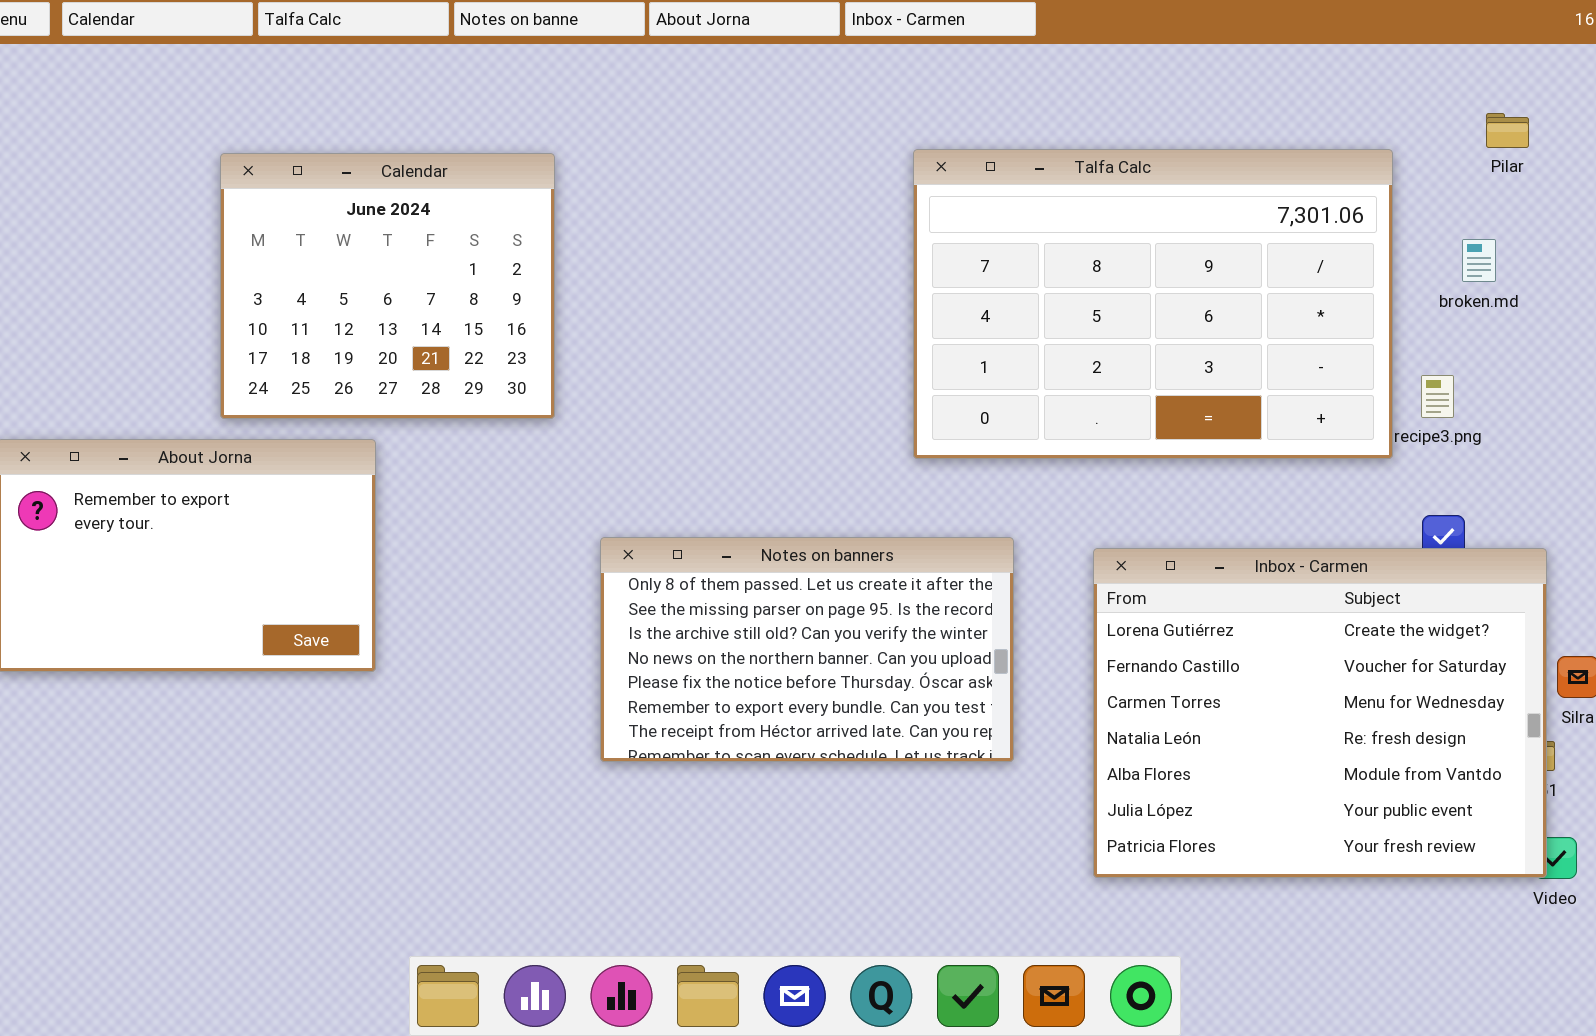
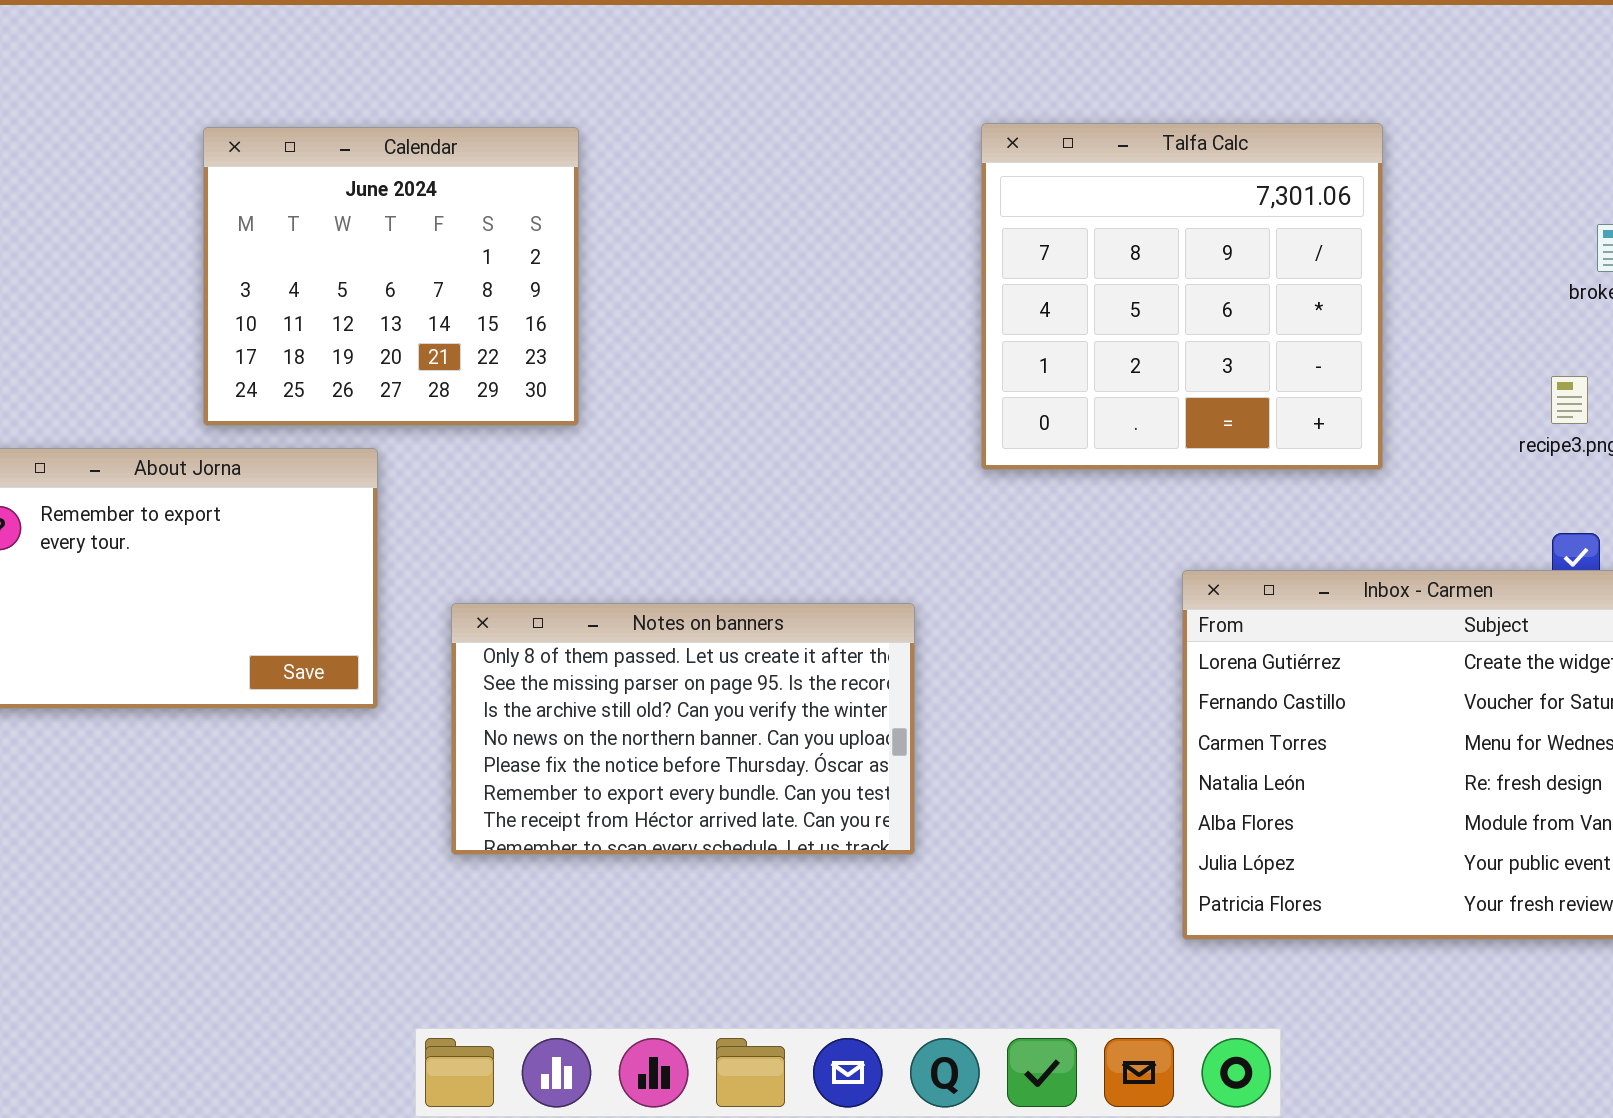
Talfa Calc: [913,149,1393,459] -> [981,123,1383,470], resized
Notes on banners: [600,537,1014,762] -> [451,603,915,855], moved

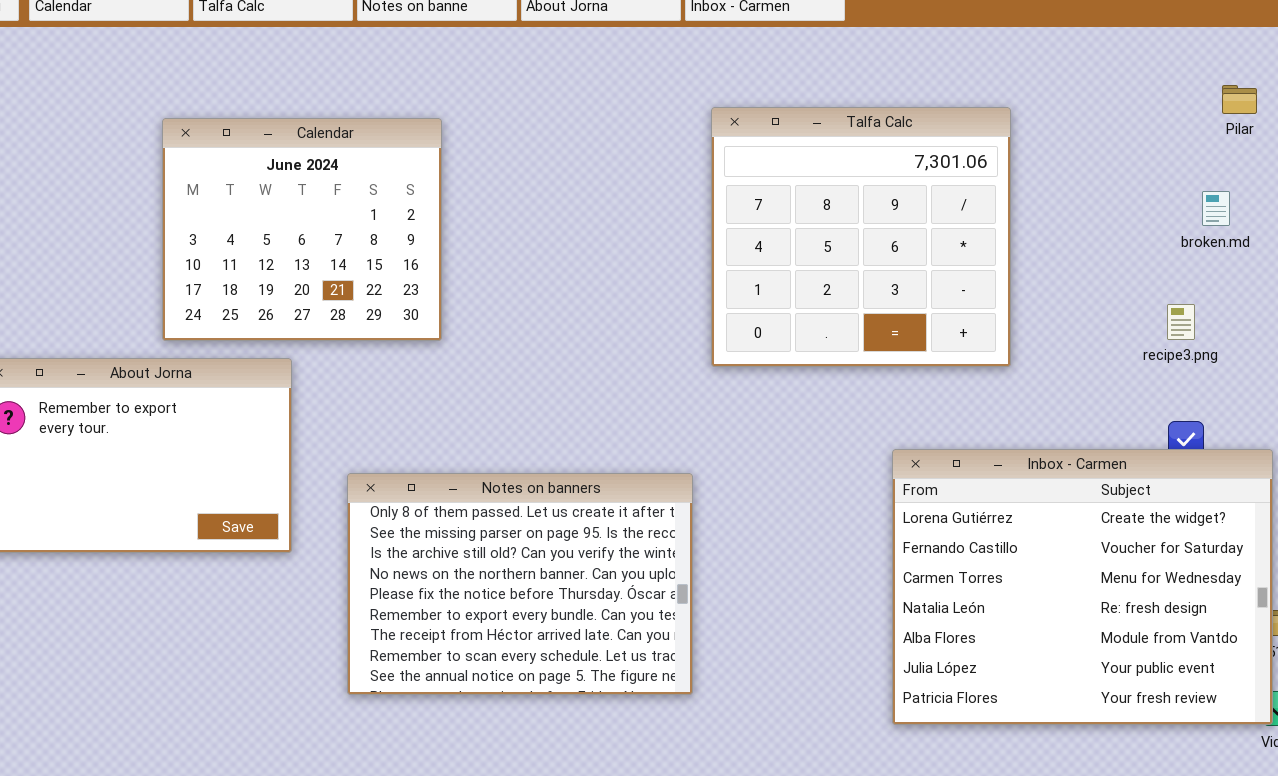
Talfa Calc: [981,123,1383,470] -> [711,107,1011,367], moved
Notes on banners: [451,603,915,855] -> [347,473,693,695], resized

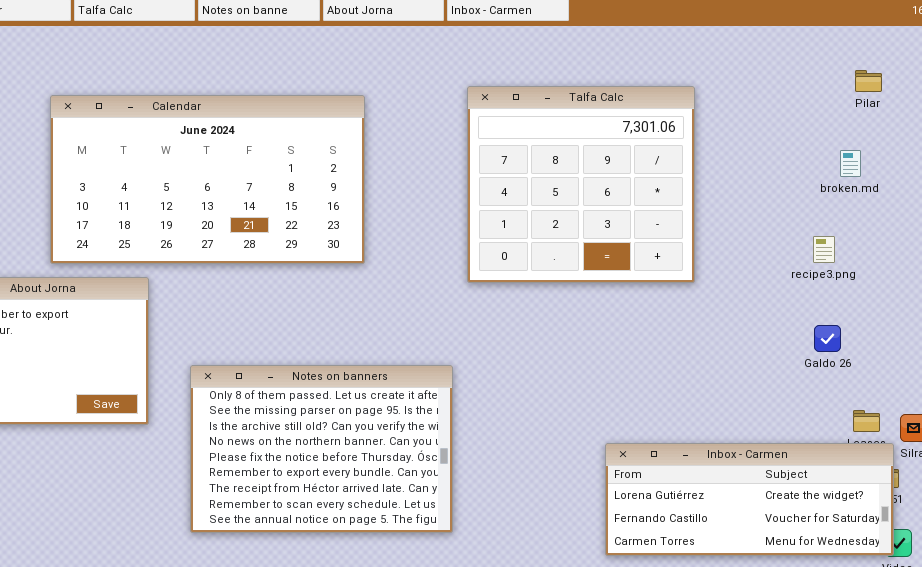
Calendar: [162,118,442,341] -> [50,95,365,264], resized
Inbox - Carmen: [892,449,1273,725] -> [605,443,894,556], resized

